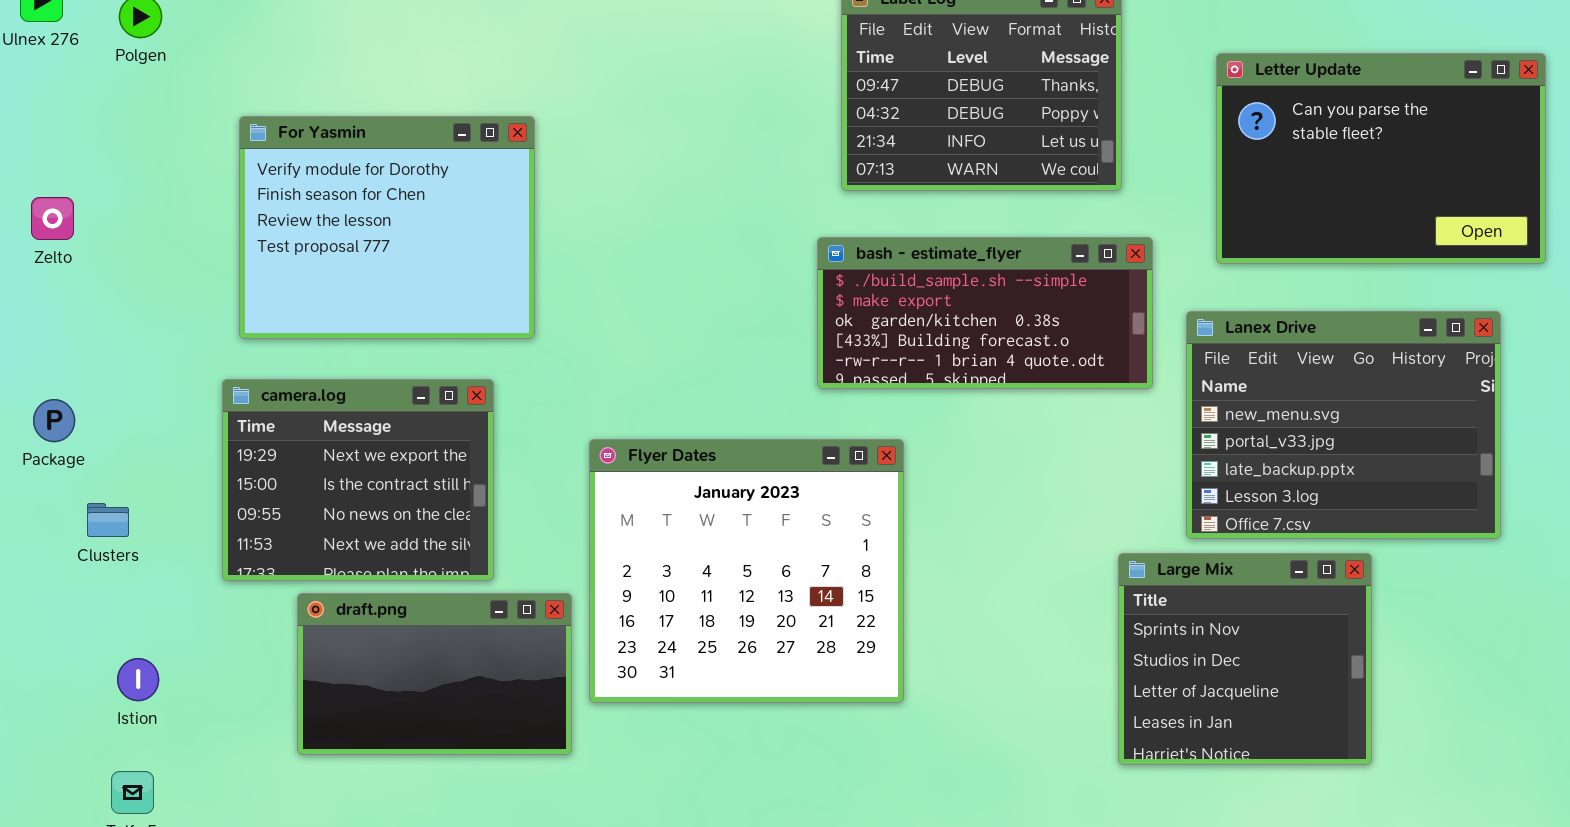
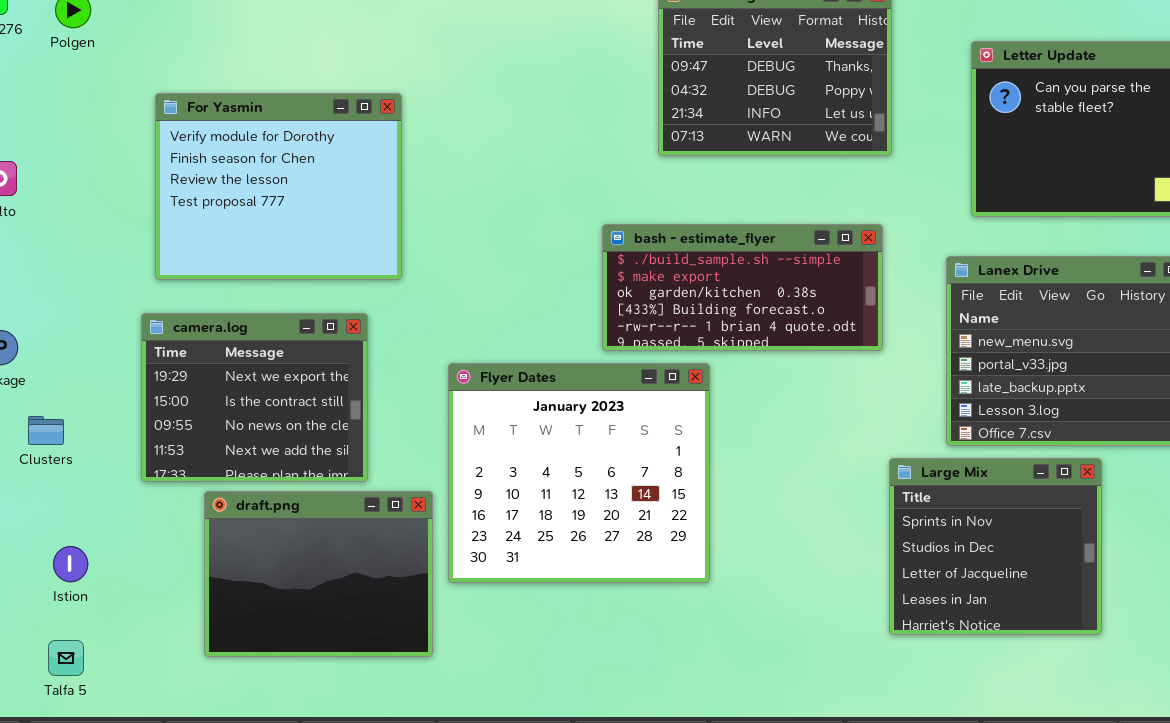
bash - estimate_flyer: [817,237,1153,389] -> [602,224,883,351], moved
draft.png: [297,593,572,755] -> [204,491,433,657], resized

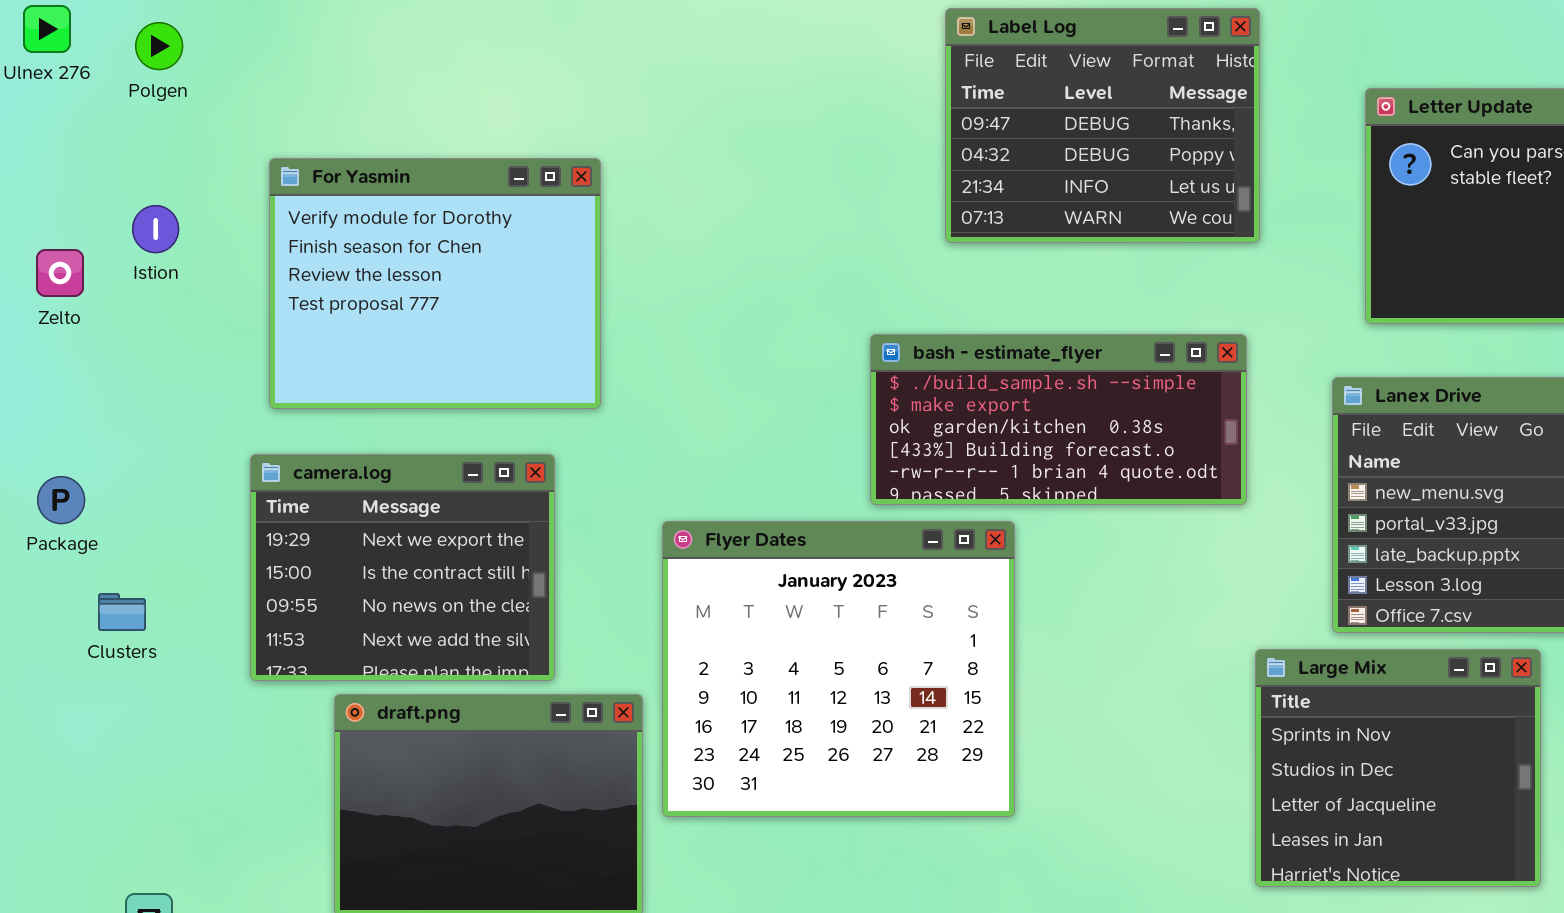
Istion: [53,546,88,582] -> [132,205,179,253], moved

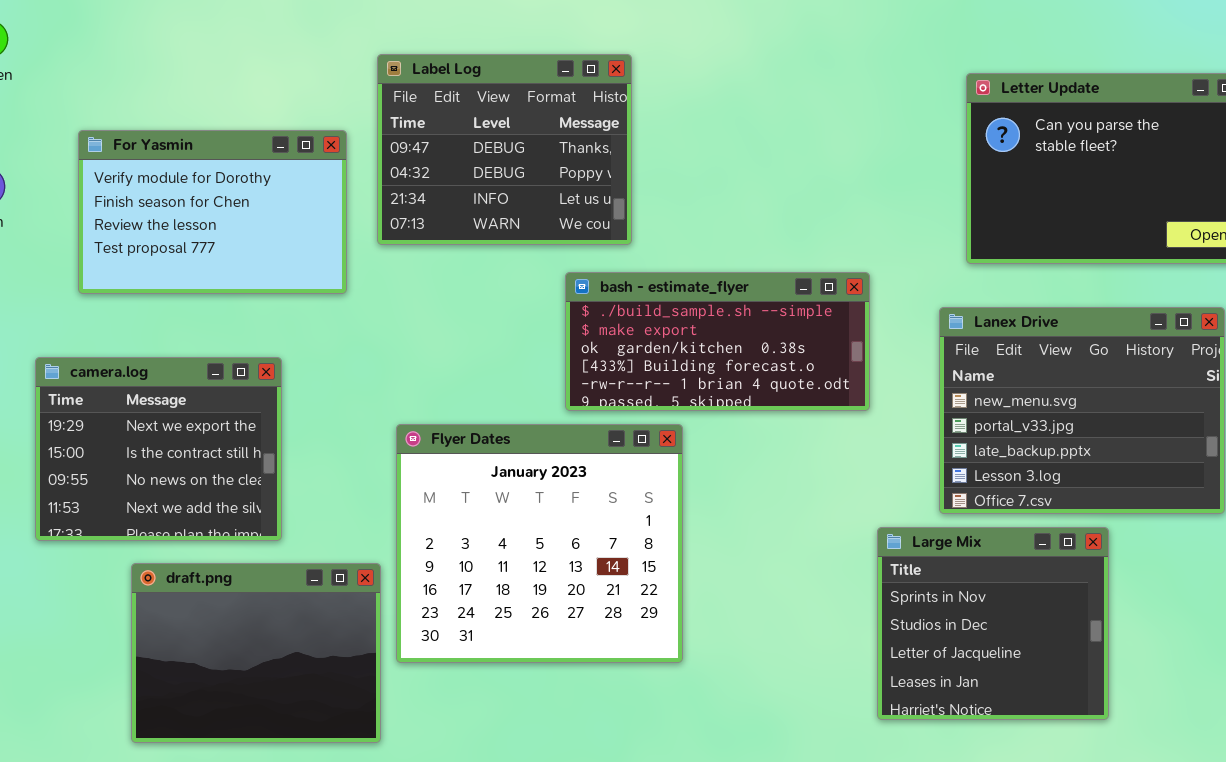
Label Log: [945,8,1260,243] -> [377,54,632,245], moved
For Yasmin: [269,158,601,409] -> [78,130,347,294], resized
camera.log: [250,454,555,681] -> [35,357,282,541], moved

